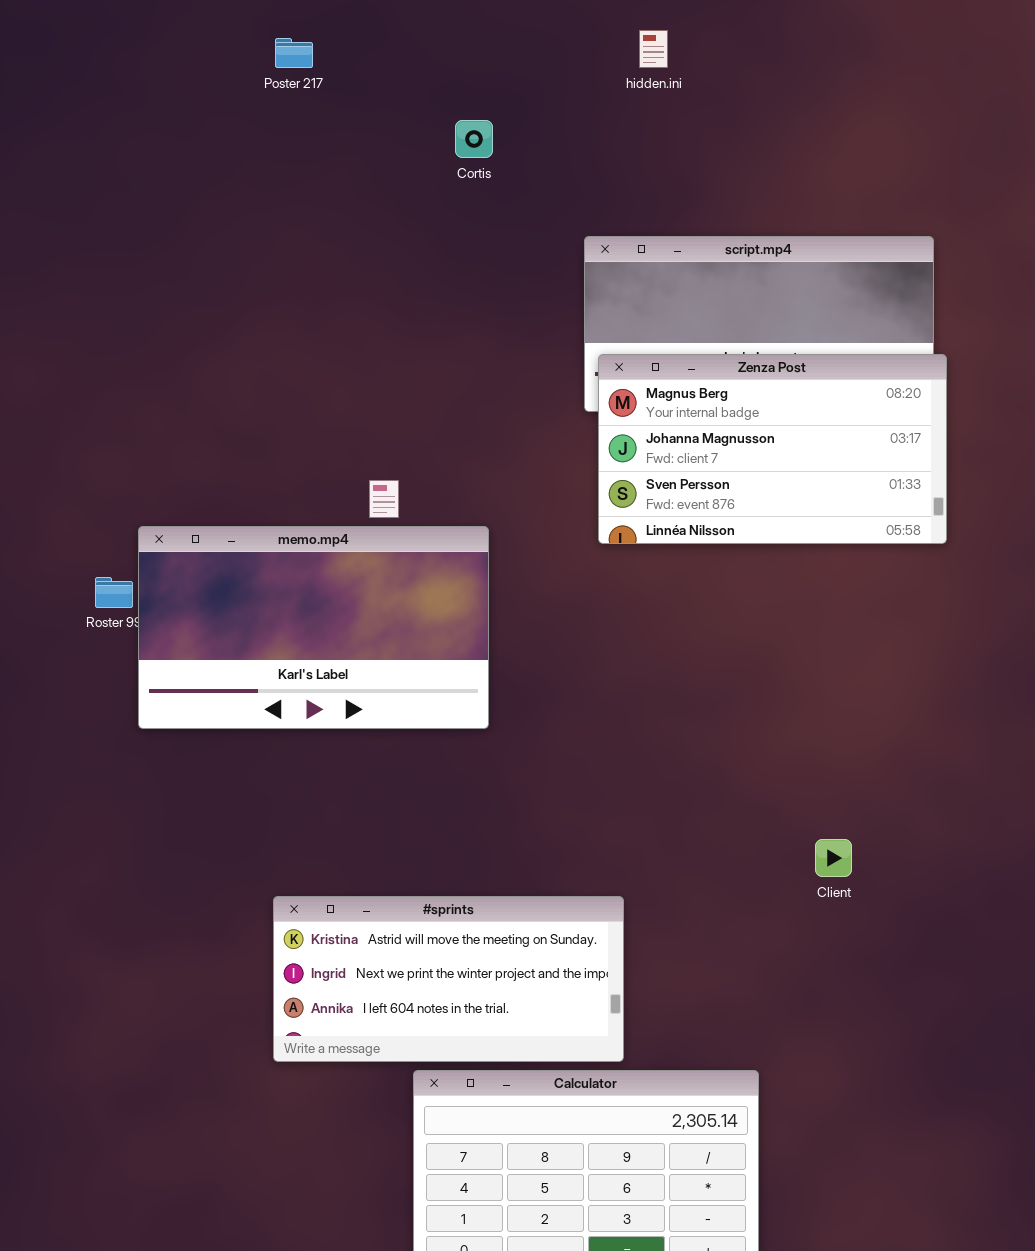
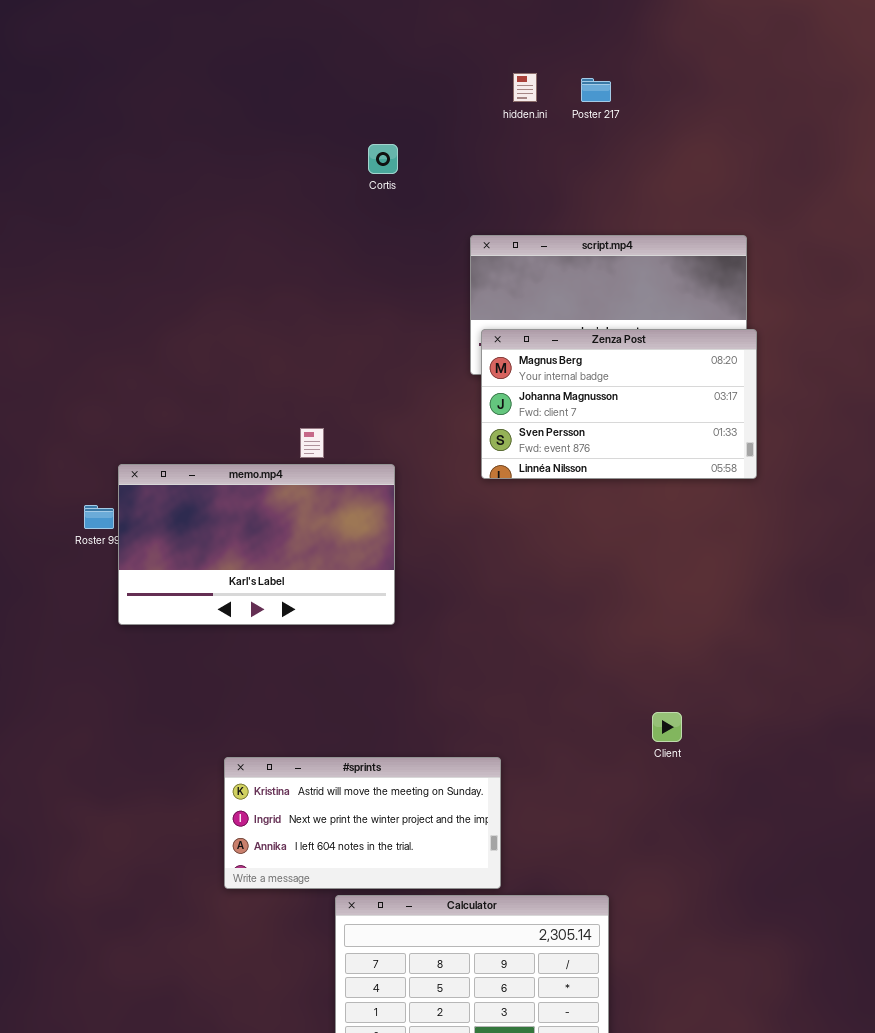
Poster 217: [275,38,313,68] -> [581,78,611,102], moved

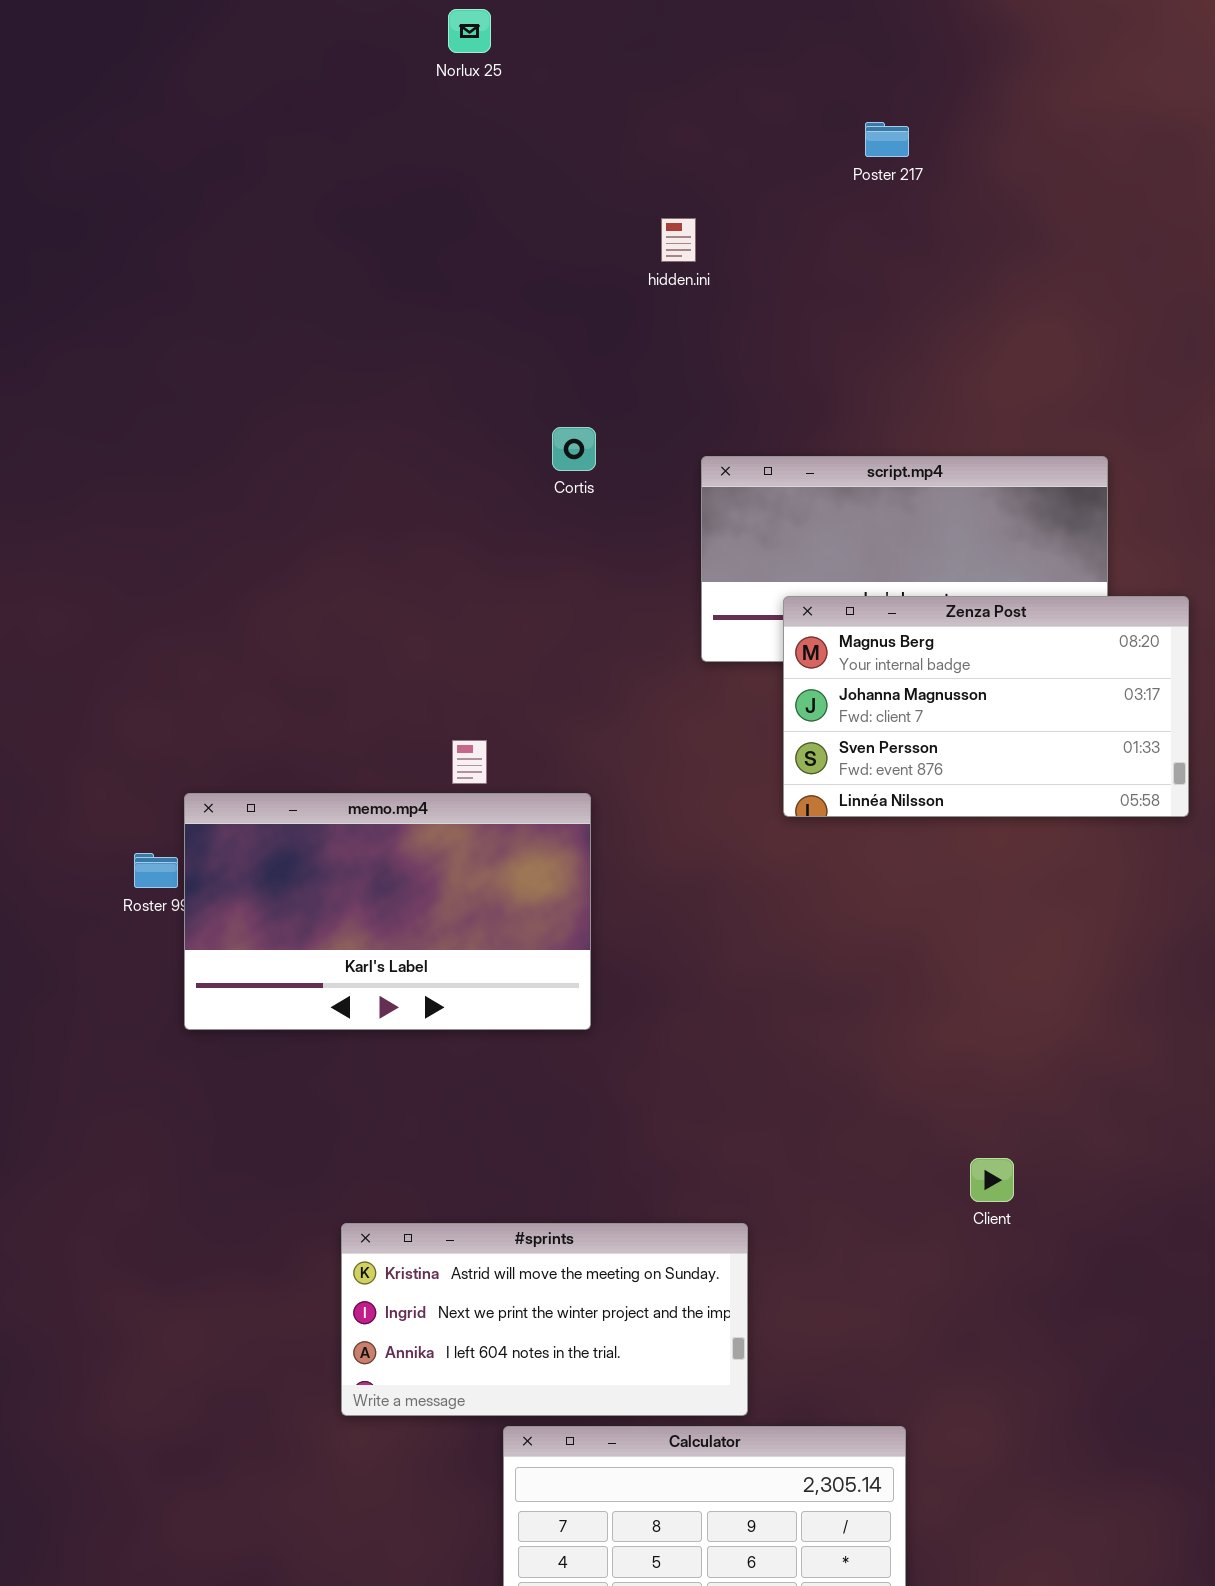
hidden.ini: [513,73,537,102] -> [661,218,696,262], moved
Poster 217: [581,78,611,102] -> [865,122,909,157], moved
Cortis: [368,144,398,174] -> [552,427,596,471], moved
Zenza Post: [481,329,757,479] -> [783,596,1189,817], moved

